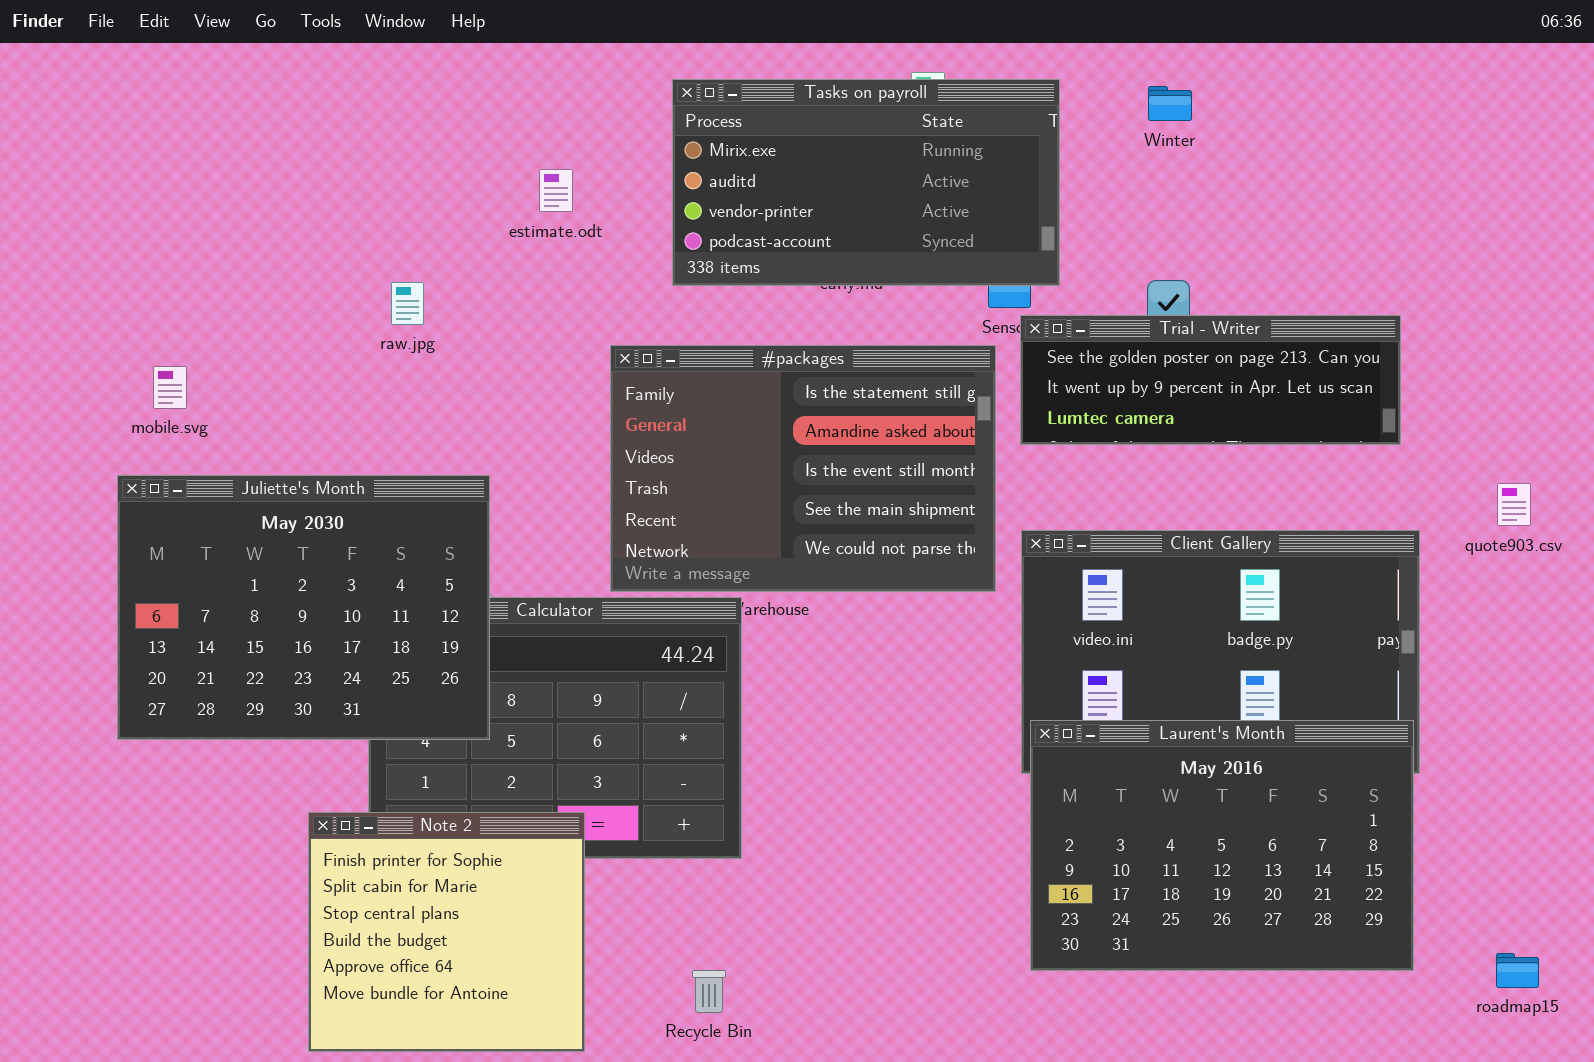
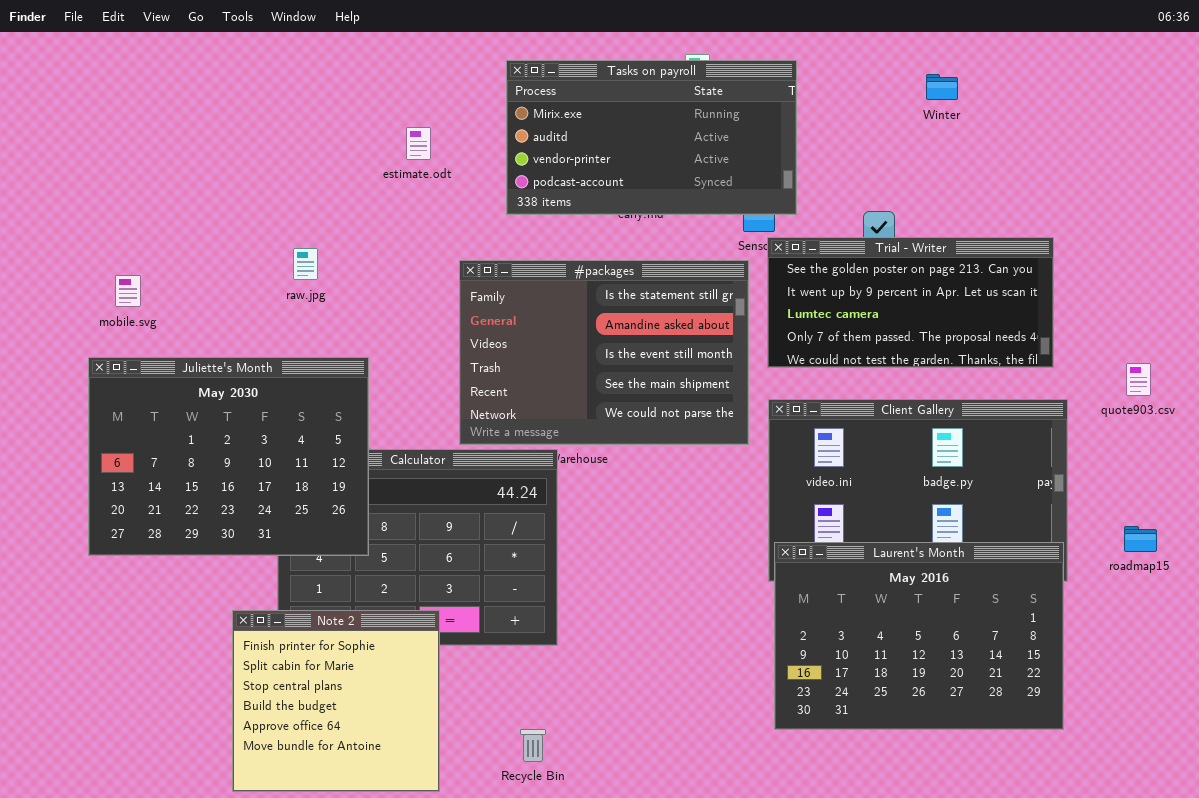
Winter: [1148,86,1192,121] -> [926,74,958,100], moved
raw.jpg: [391,282,424,325] -> [293,248,318,280], moved
Trial - Writer: [1020,315,1401,445] -> [767,237,1054,368], resized
roadmap15: [1496,953,1539,988] -> [1124,526,1157,552], moved

